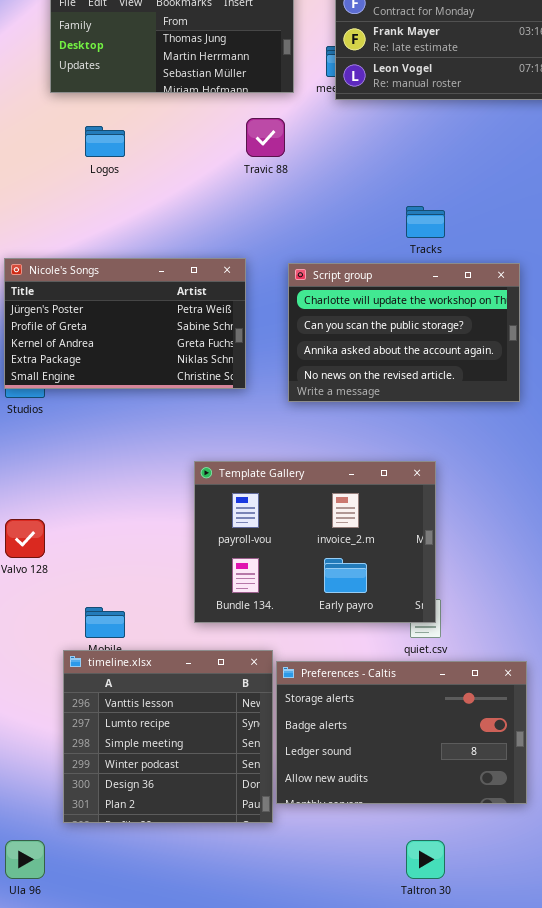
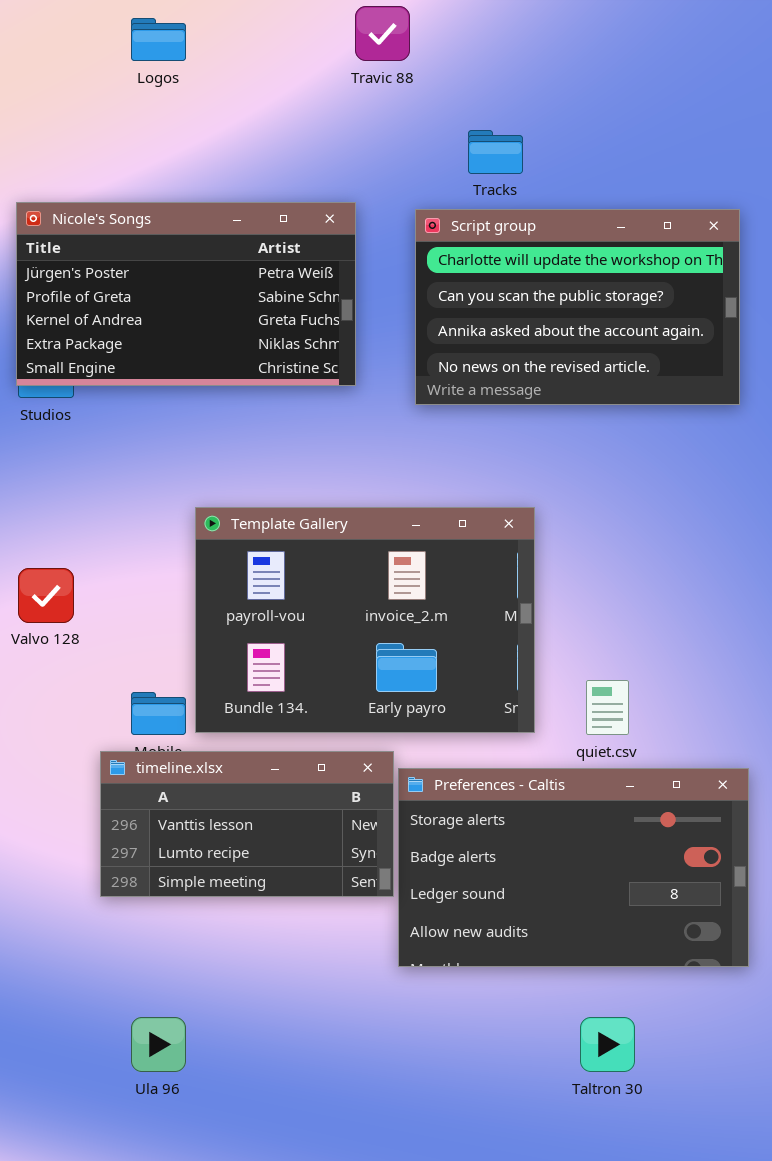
Tracks: [406,206,445,238] -> [468,130,523,174], moved
Template Gallery: [194,461,436,623] -> [195,507,535,733], moved
timeline.xlsx: [63,650,273,823] -> [100,751,394,897], resized
Ula 96: [5,840,45,879] -> [131,1017,186,1072], moved

